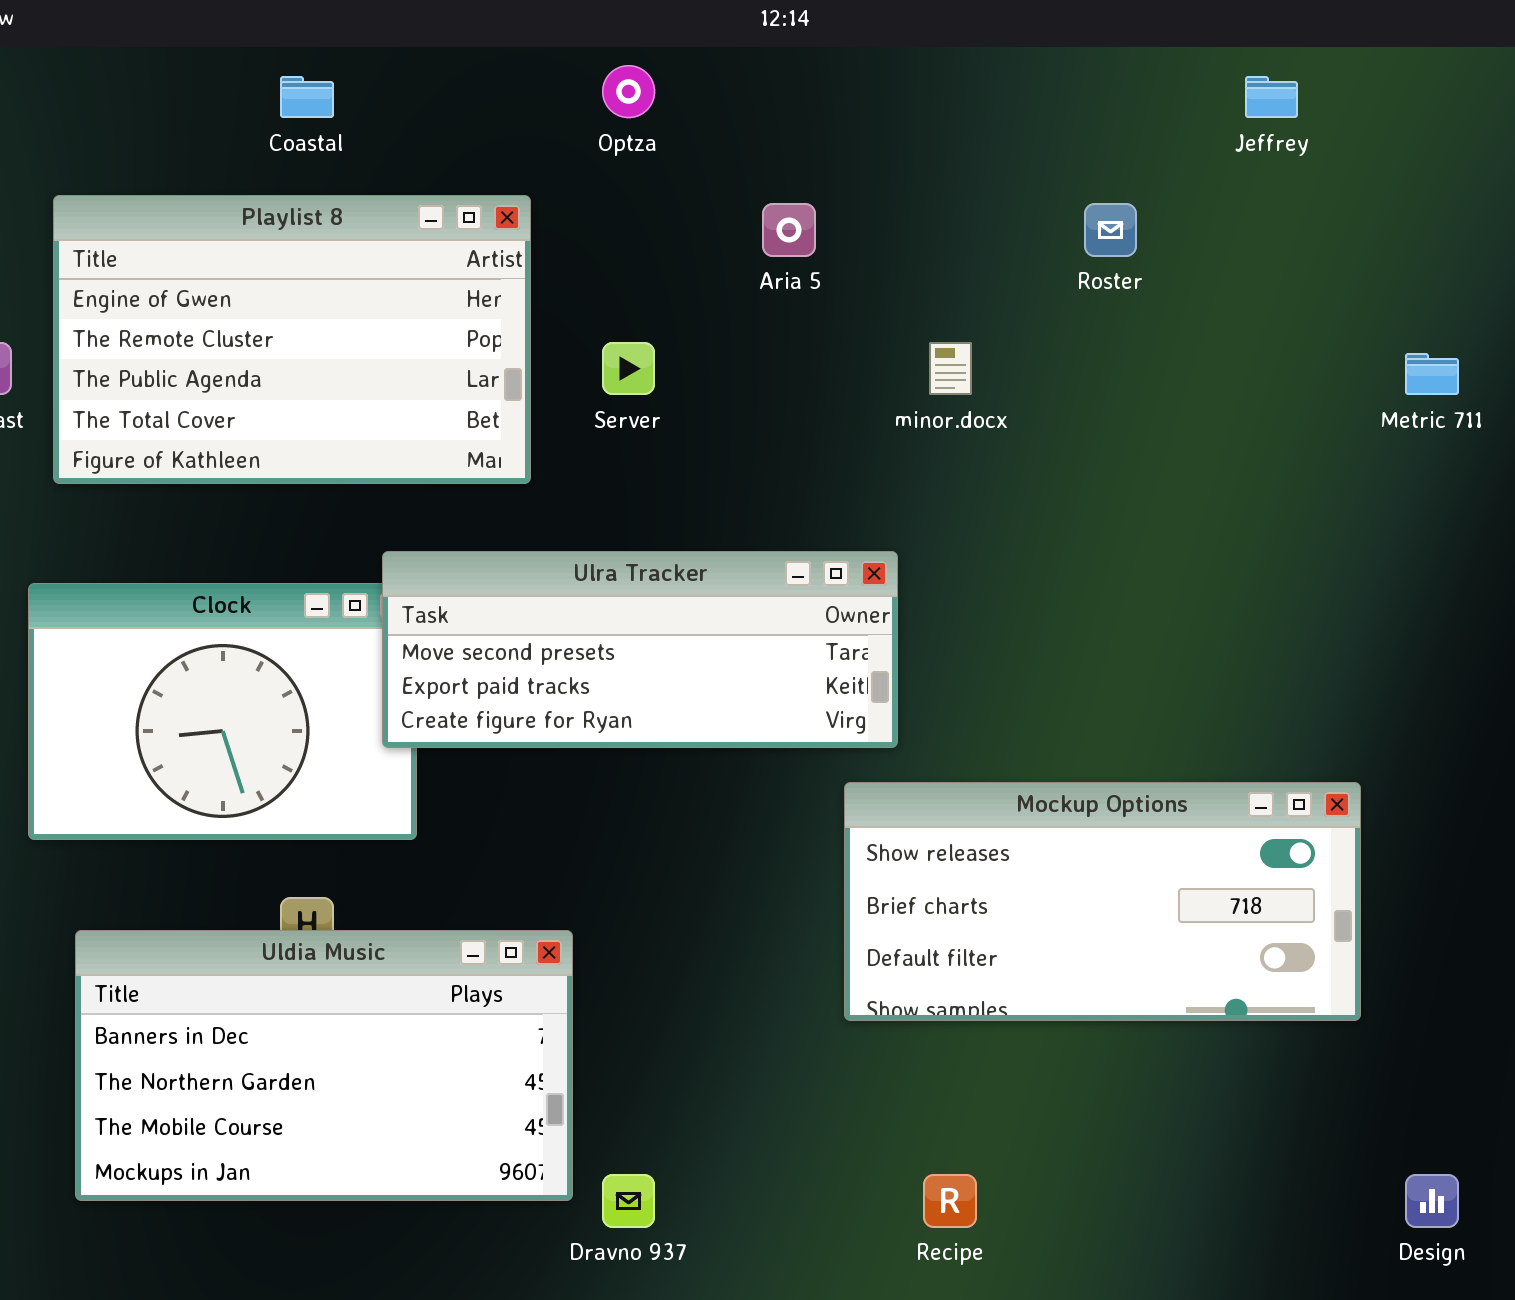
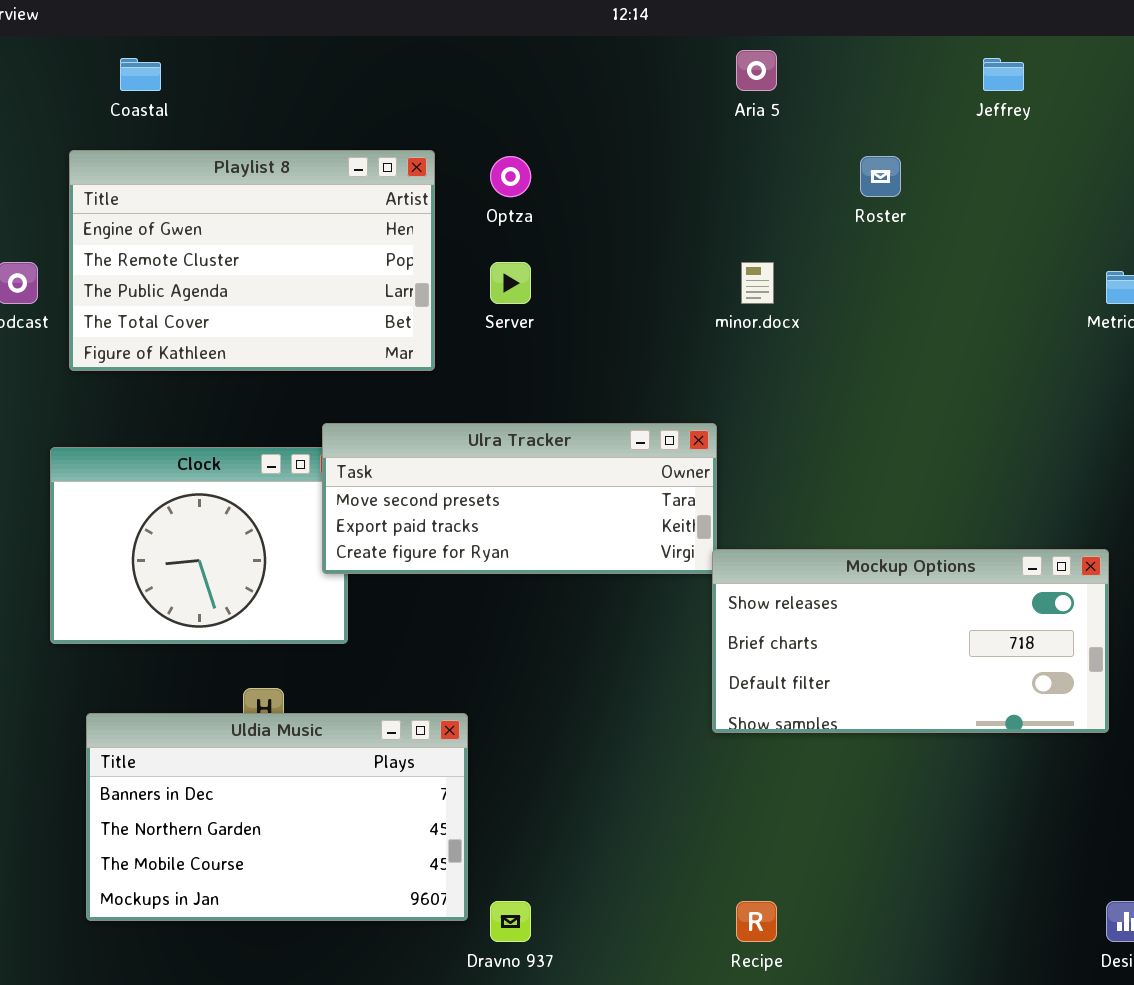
Optza: [602,65,655,118] -> [490,156,531,197], moved
Coastal: [280,76,334,118] -> [120,58,161,91], moved
Aria 5: [762,203,816,257] -> [736,50,777,91], moved
Mockup Options: [844,782,1361,1021] -> [712,549,1109,733], moved

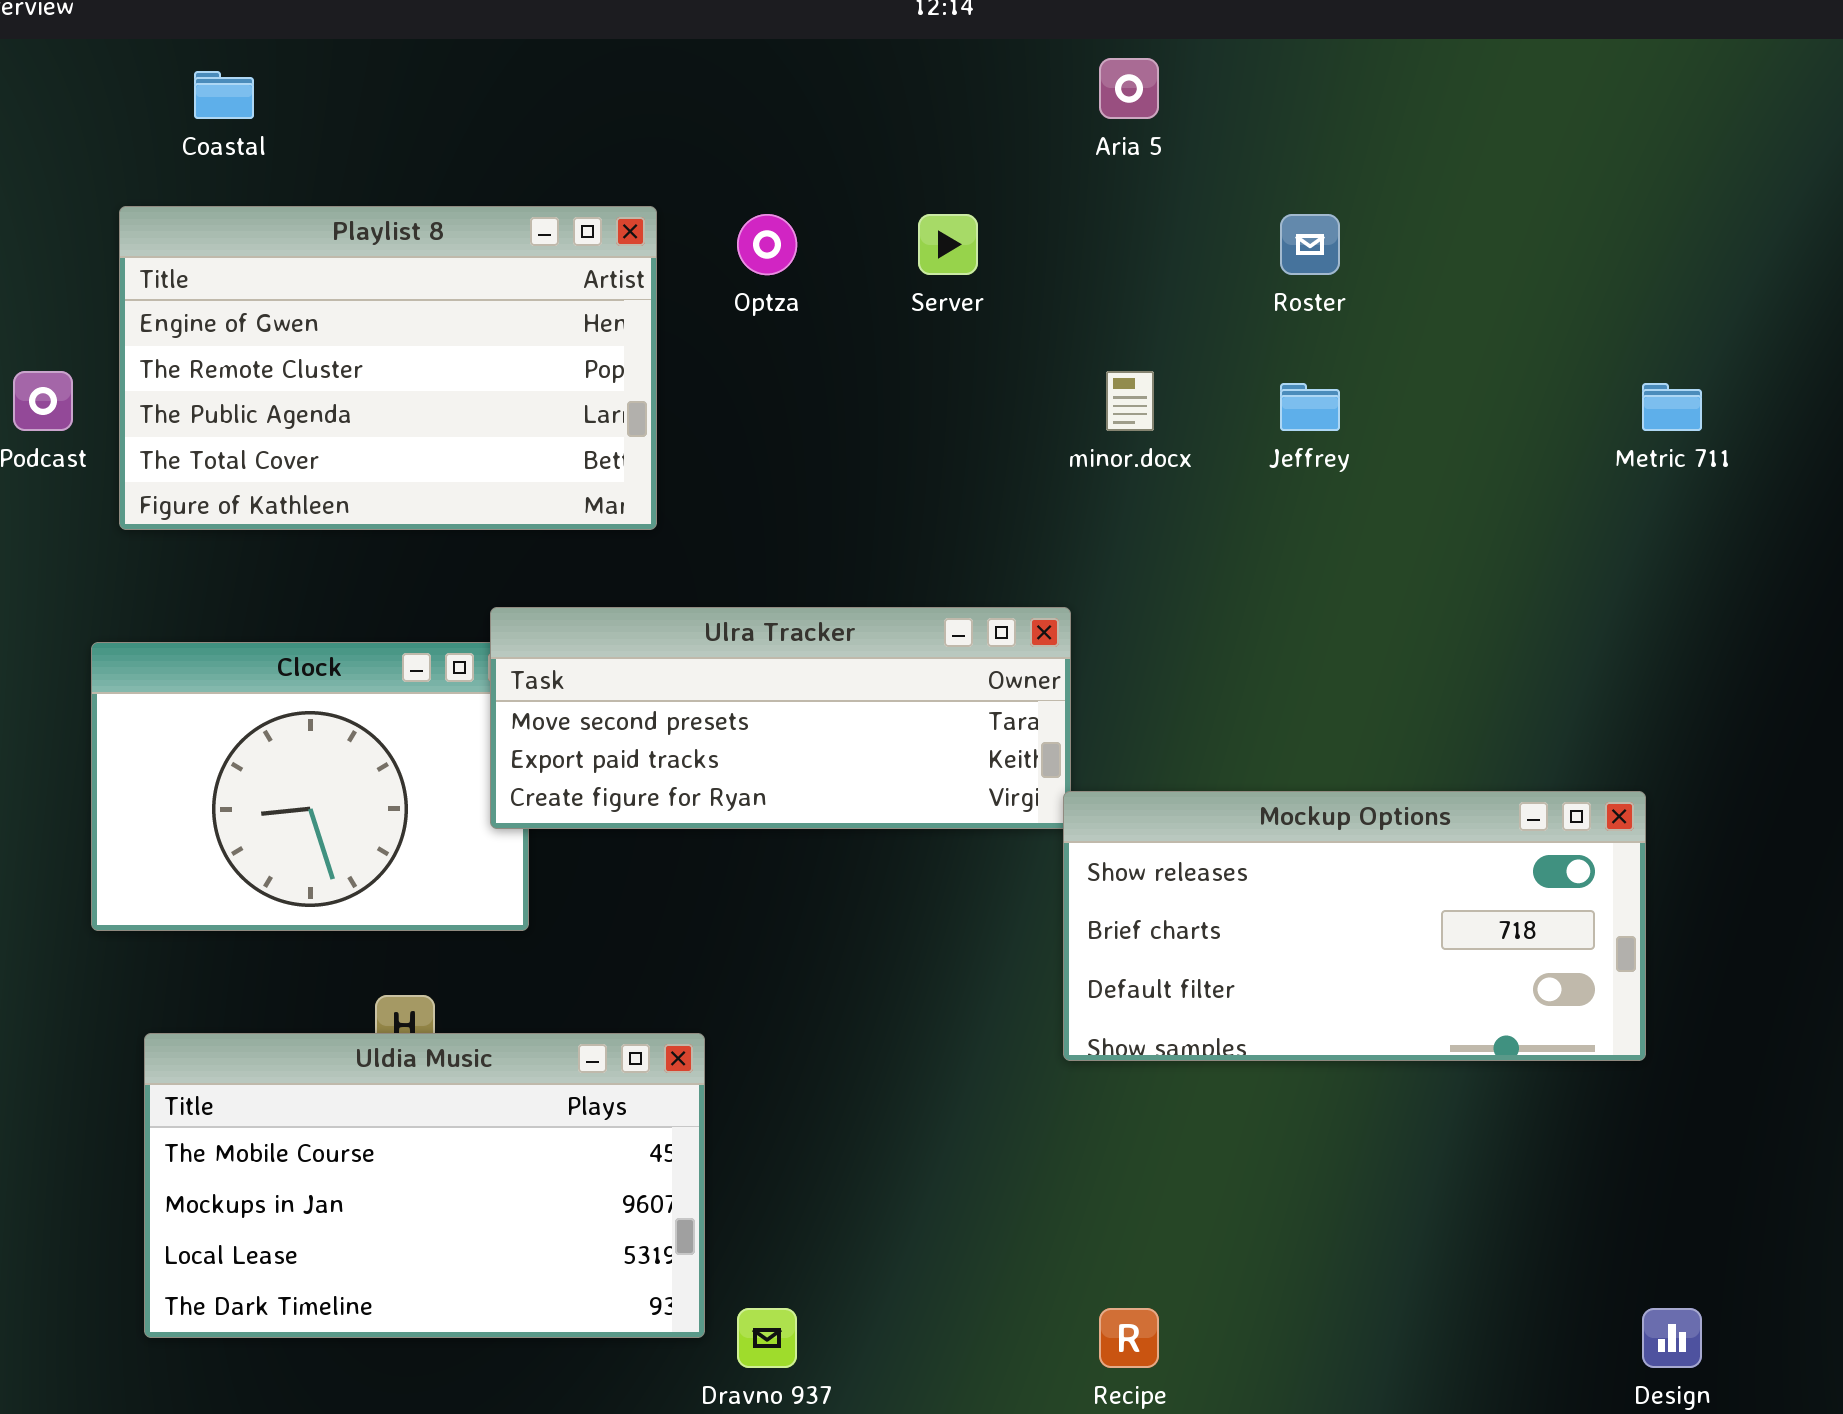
Jeffrey: [983,58,1024,91] -> [1280,383,1340,431], moved
Server: [490,262,531,304] -> [918,214,978,275], moved
Uldia Music: [86,713,468,921] -> [144,1033,705,1338], scrolled down 2 rows

